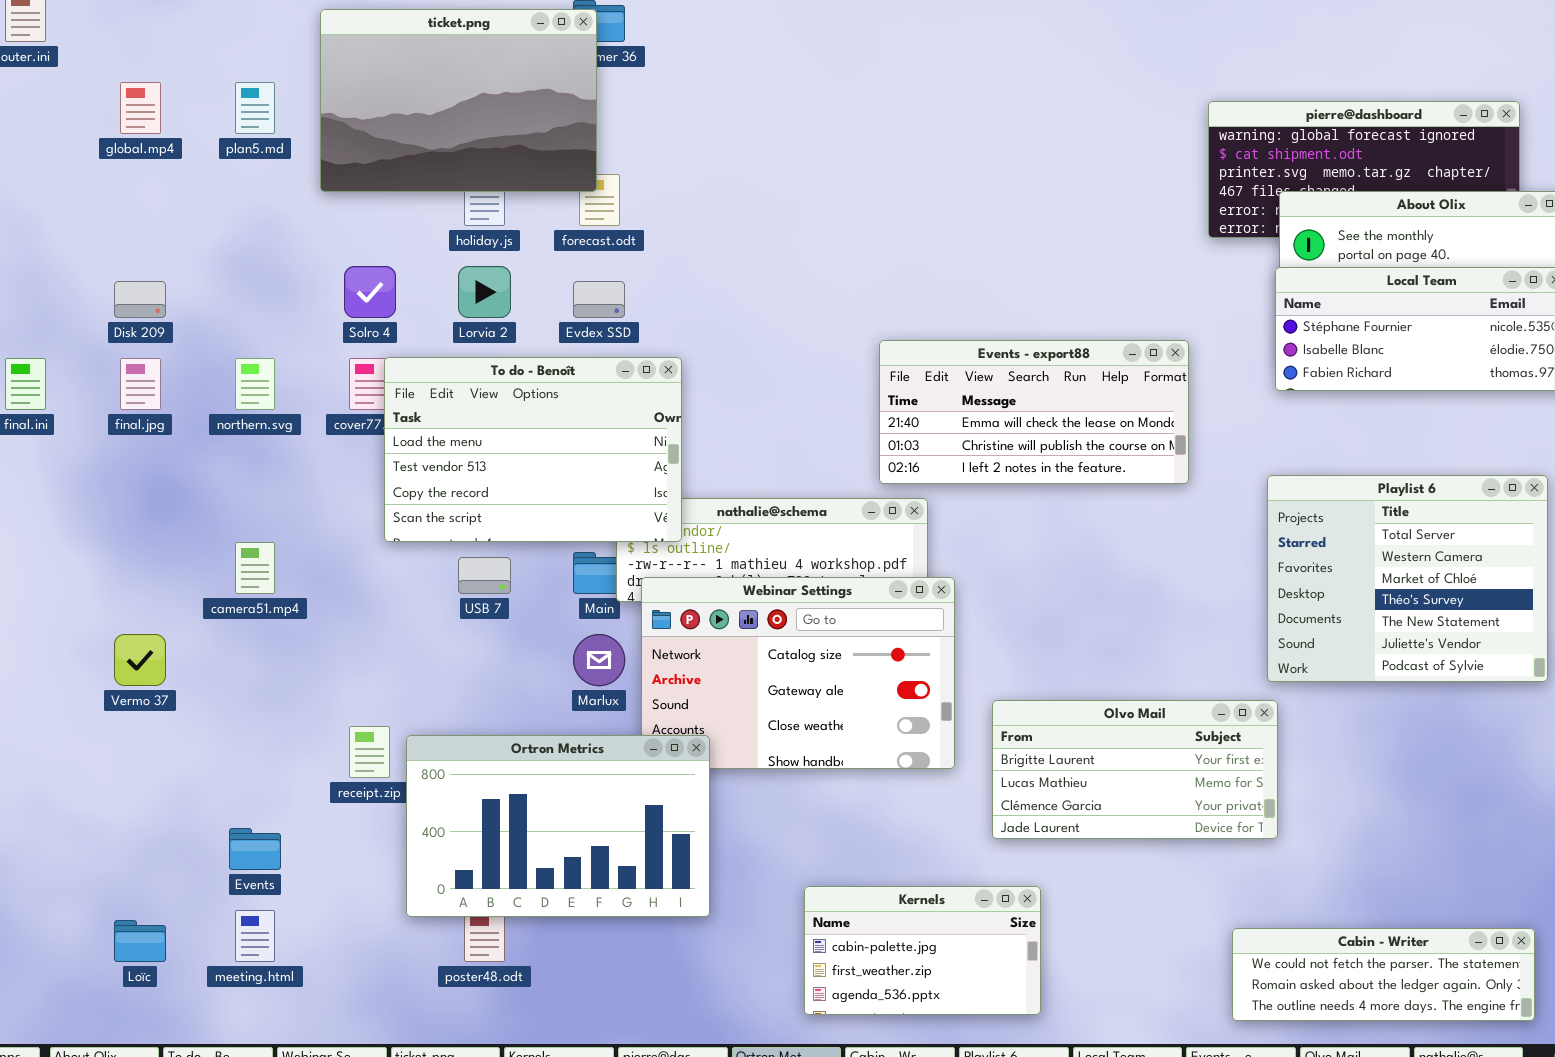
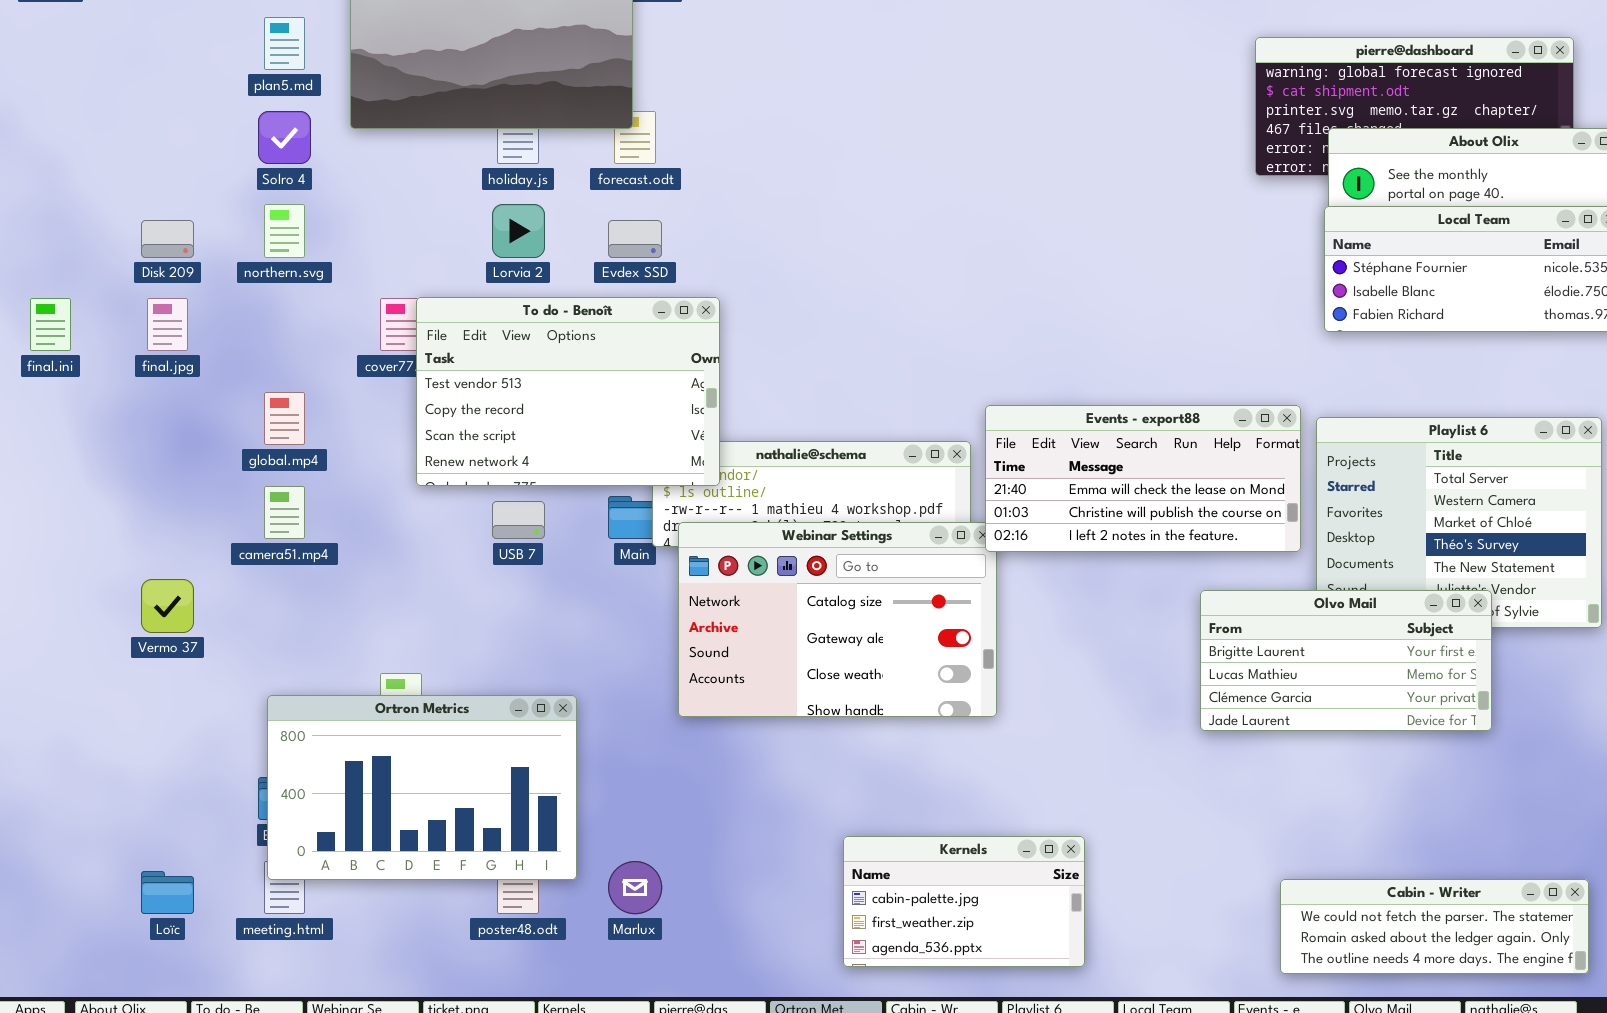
global.mp4: [120,82,161,134] -> [264,392,305,445], moved
Solro 4: [344,266,396,318] -> [258,111,311,164], moved
Events - export88: [879,340,1189,484] -> [985,405,1301,552], moved
To do - Benoît: [384,357,682,542] -> [416,297,720,486], scrolled down 1 row
northern.svg: [235,358,275,410] -> [264,204,305,258], moved
Marlux: [573,634,625,686] -> [608,861,662,914], moved
Olvo Mail: [992,700,1278,839] -> [1200,590,1492,731], moved
Ortron Metrics: [406,735,710,917] -> [267,695,577,880], moved

